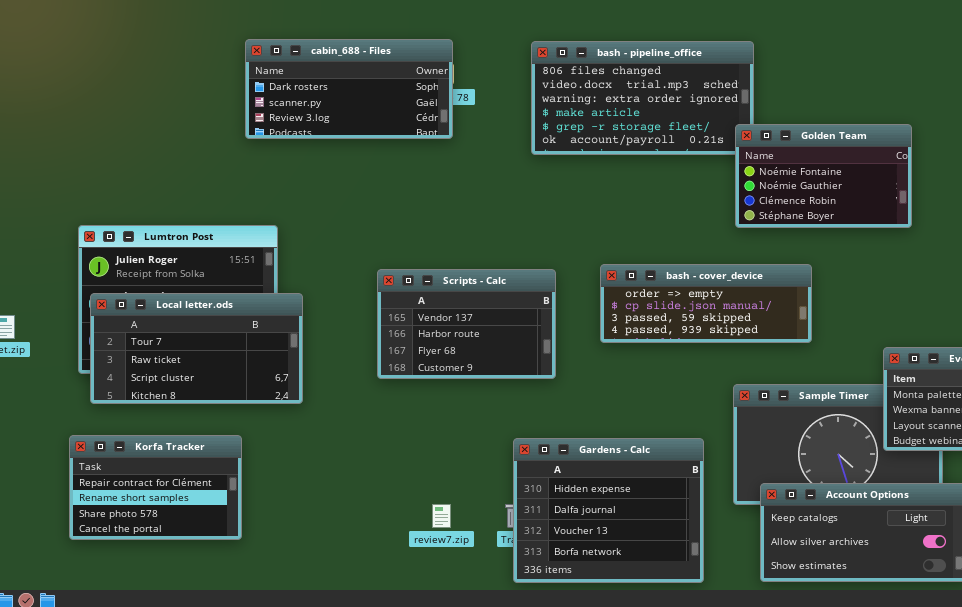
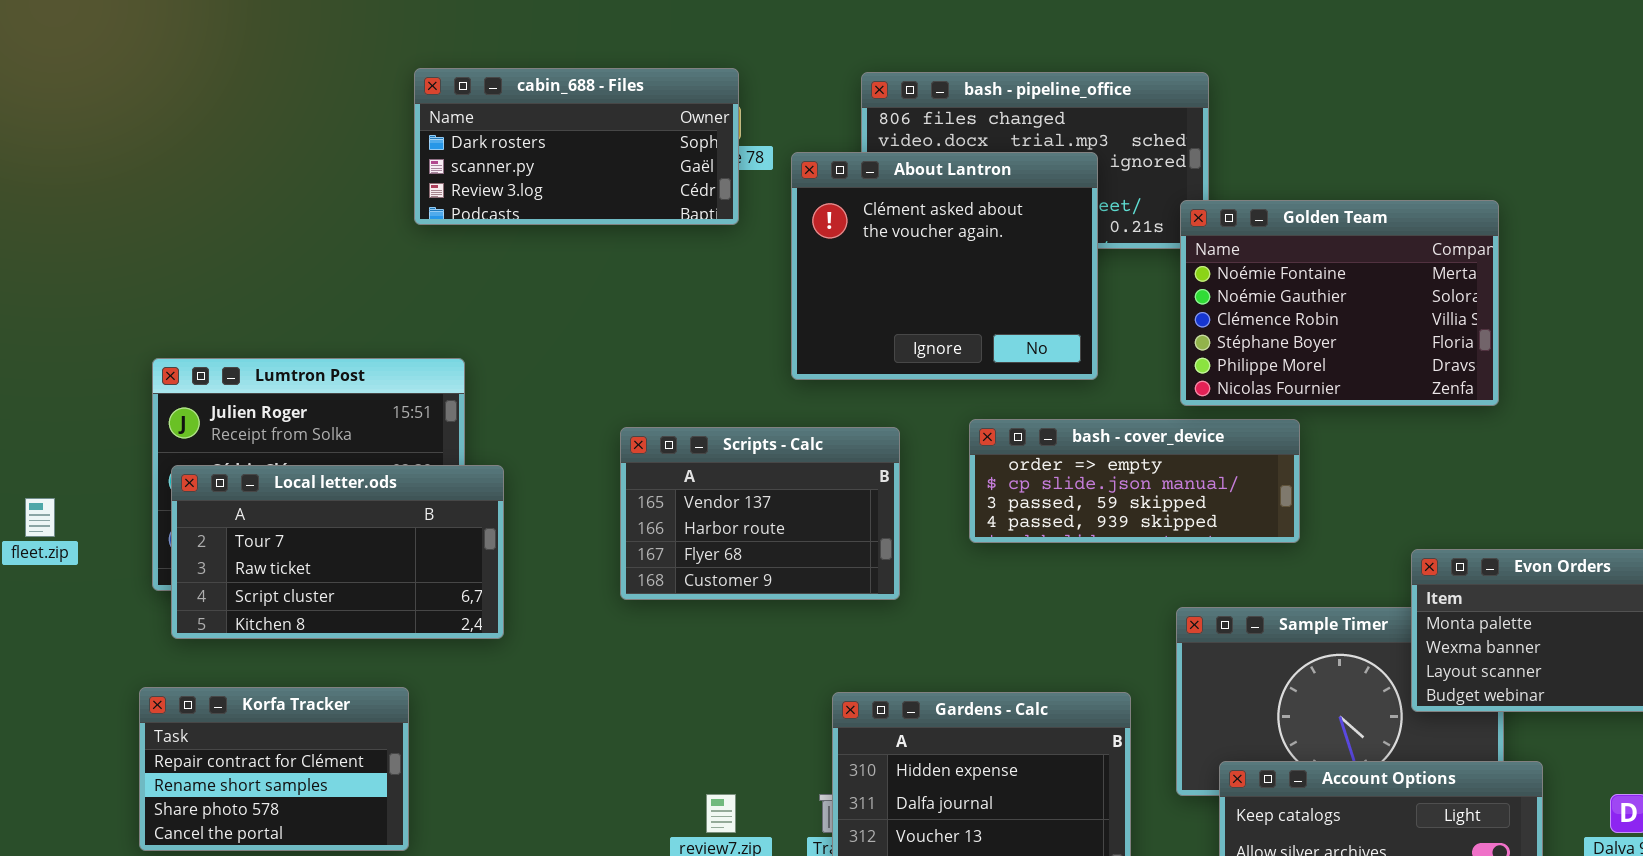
About Lantron: none -> [791,152,1098,380], opened
Golden Team: [735,124,912,228] -> [1180,200,1499,406], resized

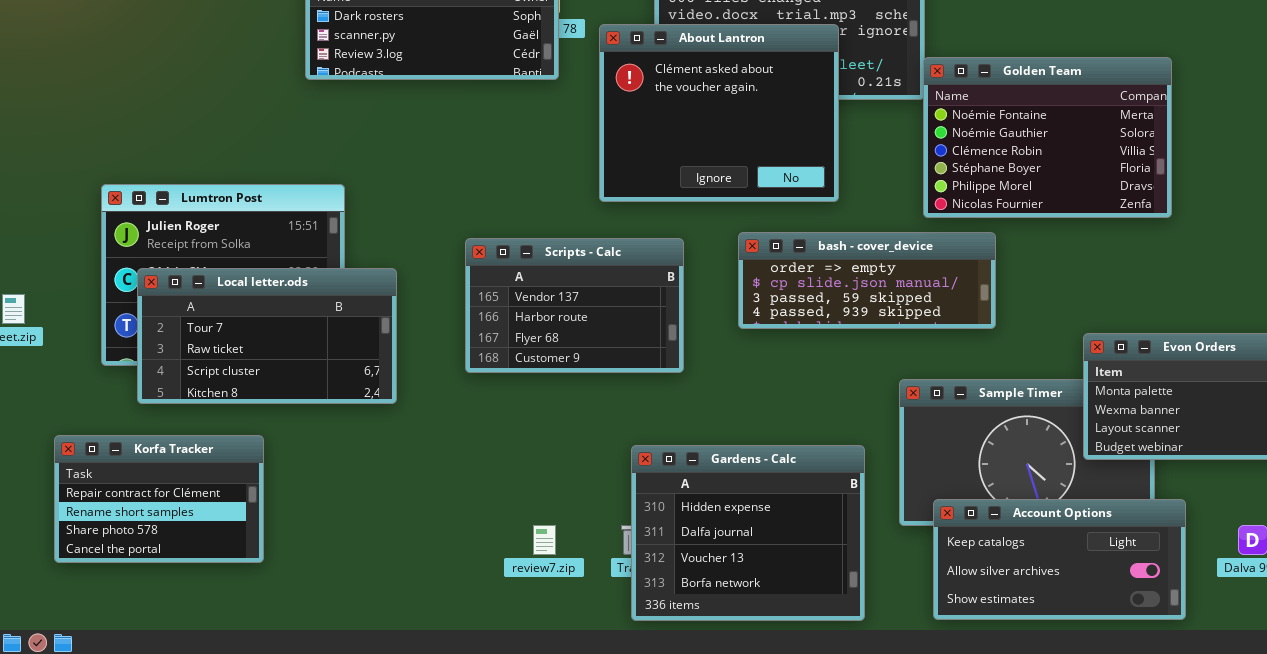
Golden Team: [1180,200,1499,406] -> [923,57,1172,218], moved
Local letter.ods: [171,465,504,639] -> [137,268,397,404], moved
Korfa Tracker: [139,687,409,851] -> [54,435,264,563], moved

